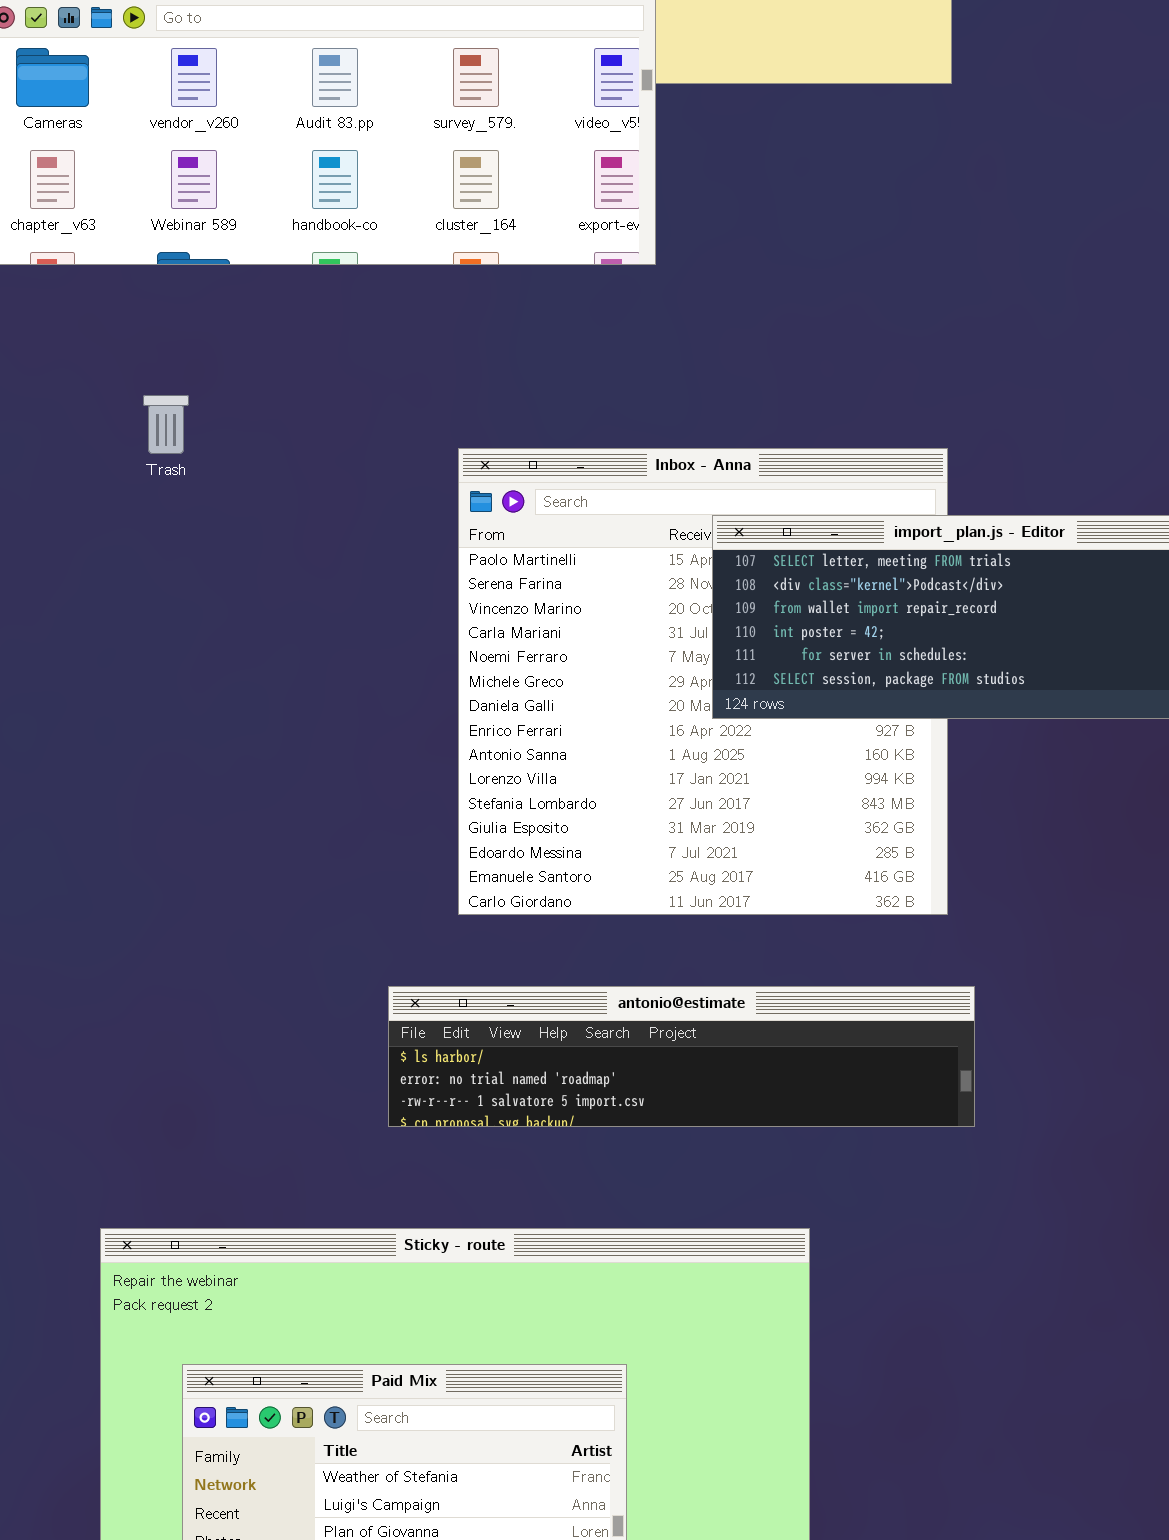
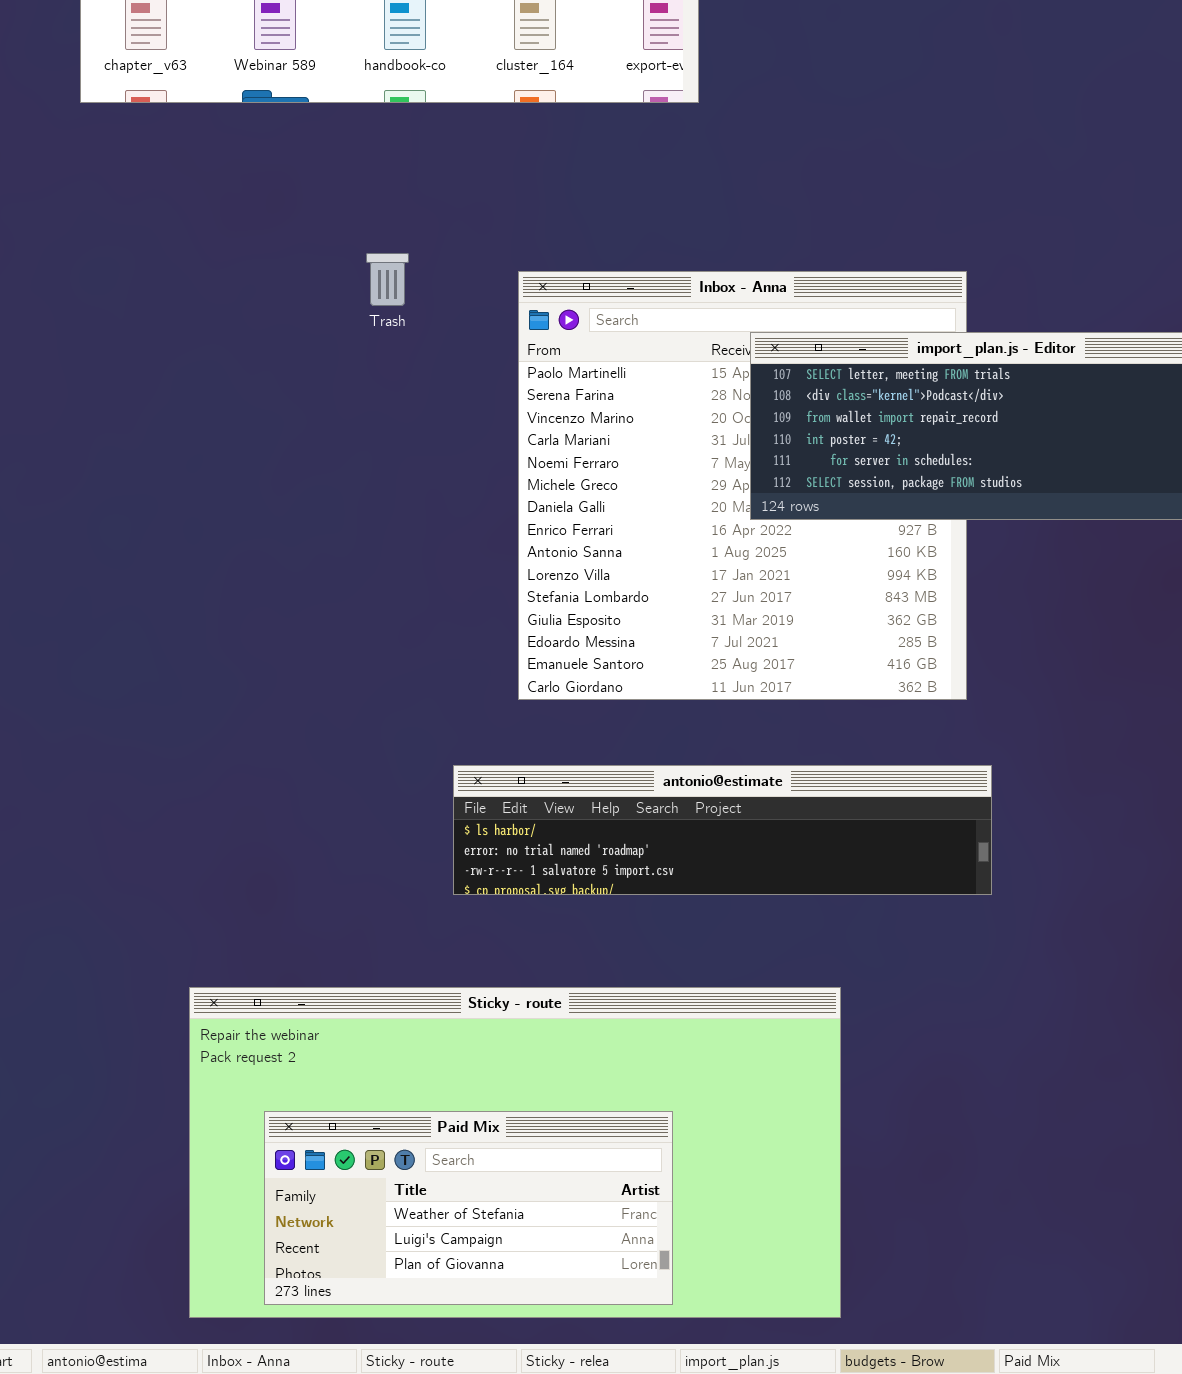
Trash: [143,395,189,454] -> [366,253,409,306], moved

